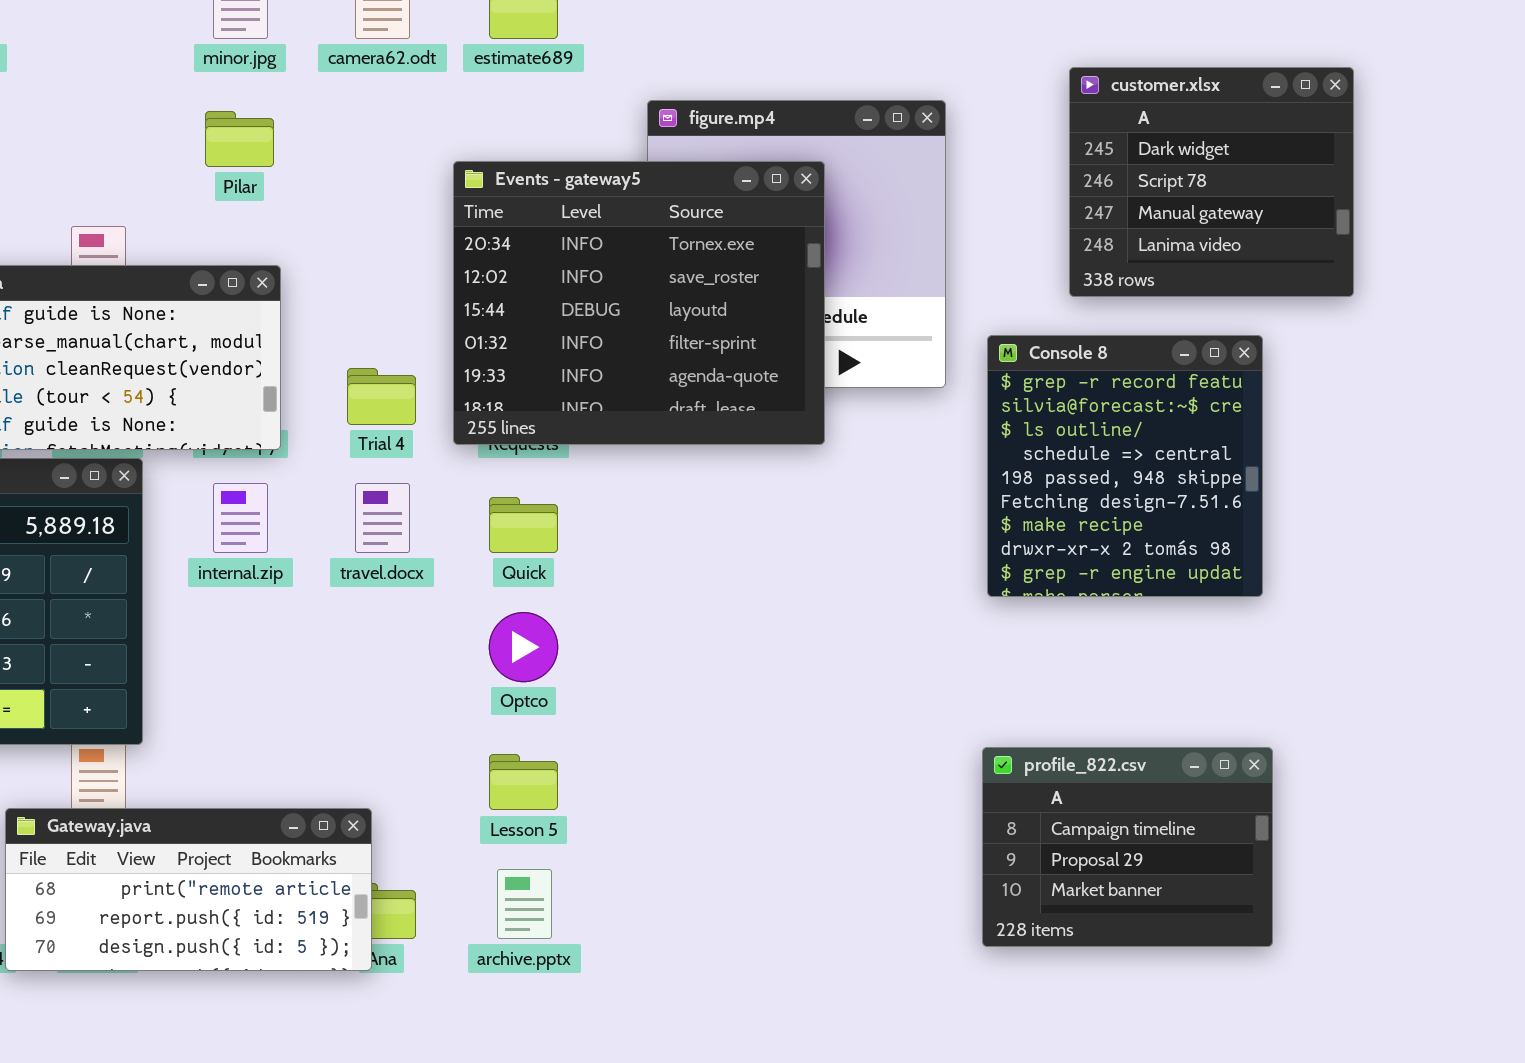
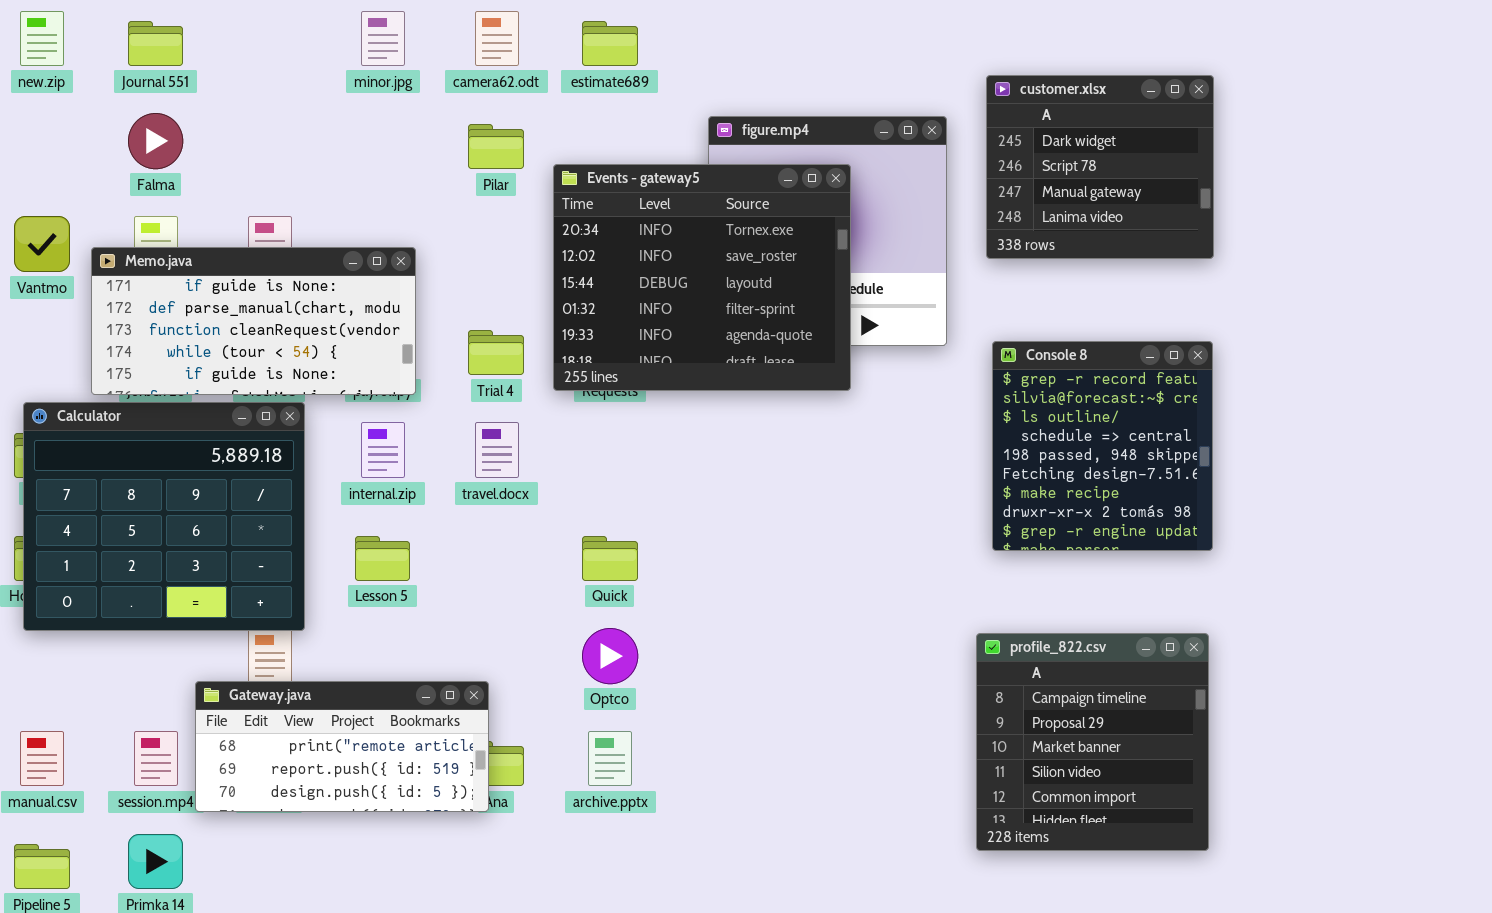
customer.xlsx: [1069,67,1354,297] -> [986,75,1214,259], moved
Pilar: [205,111,274,167] -> [468,124,524,169], moved
Console 8: [987,335,1263,597] -> [992,341,1213,551], moved
Quick: [489,497,558,553] -> [582,536,638,581], moved
Optco: [489,612,558,682] -> [582,628,638,684], moved
profile_822.csv: [982,747,1273,947] -> [976,633,1209,851], resized
Lesson 5: [489,754,558,810] -> [355,536,410,581], moved

